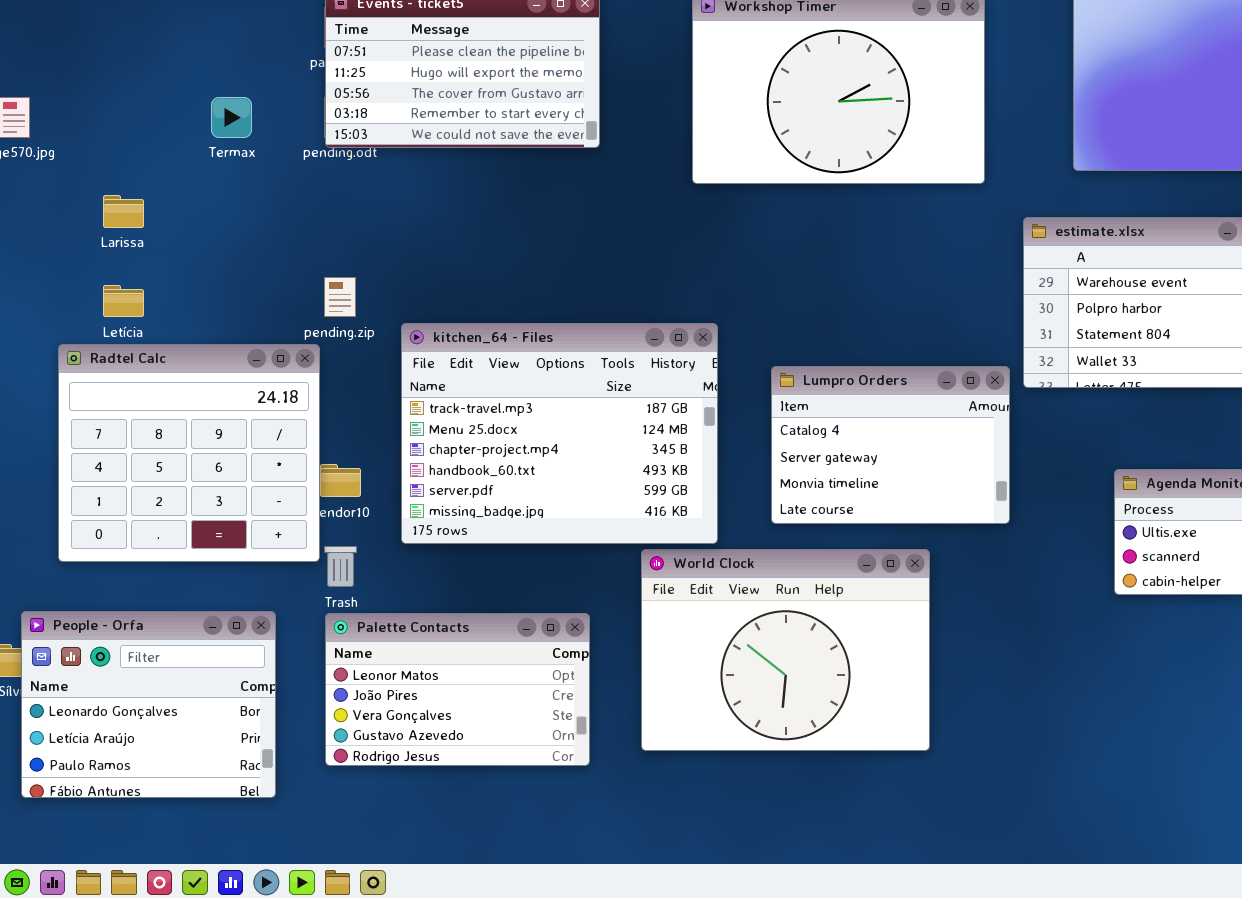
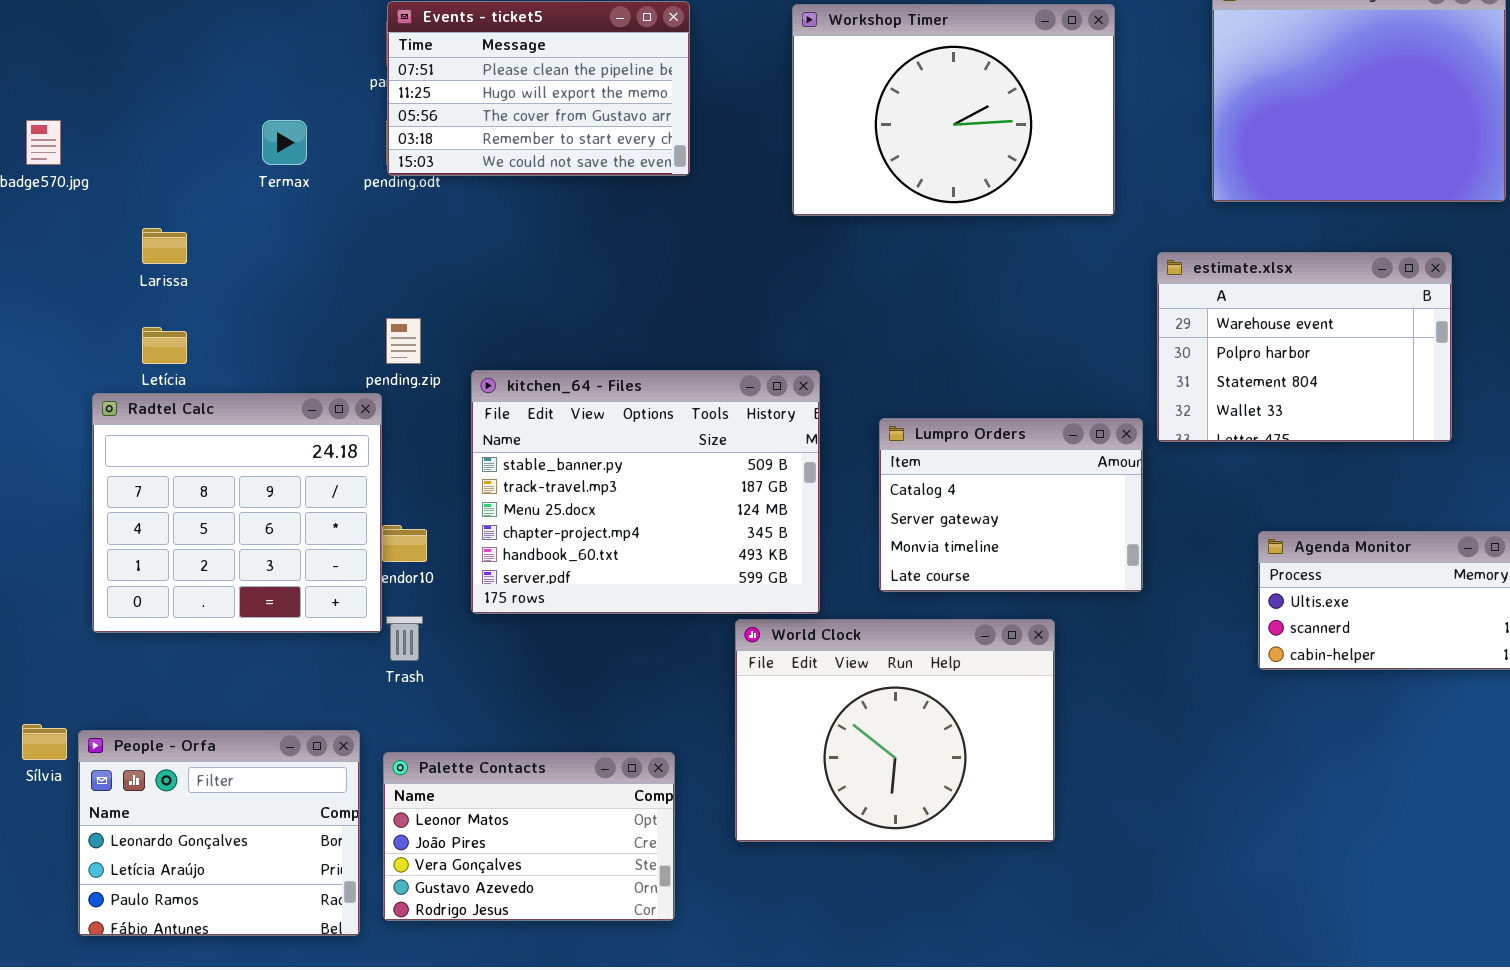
kitchen_64 - Files: [401,323,718,544] -> [471,370,820,614], scrolled up 1 row
People - Orfa: [21,611,276,798] -> [78,730,360,936], moved
Palette Contacts: [325,613,590,766] -> [383,752,675,921], moved

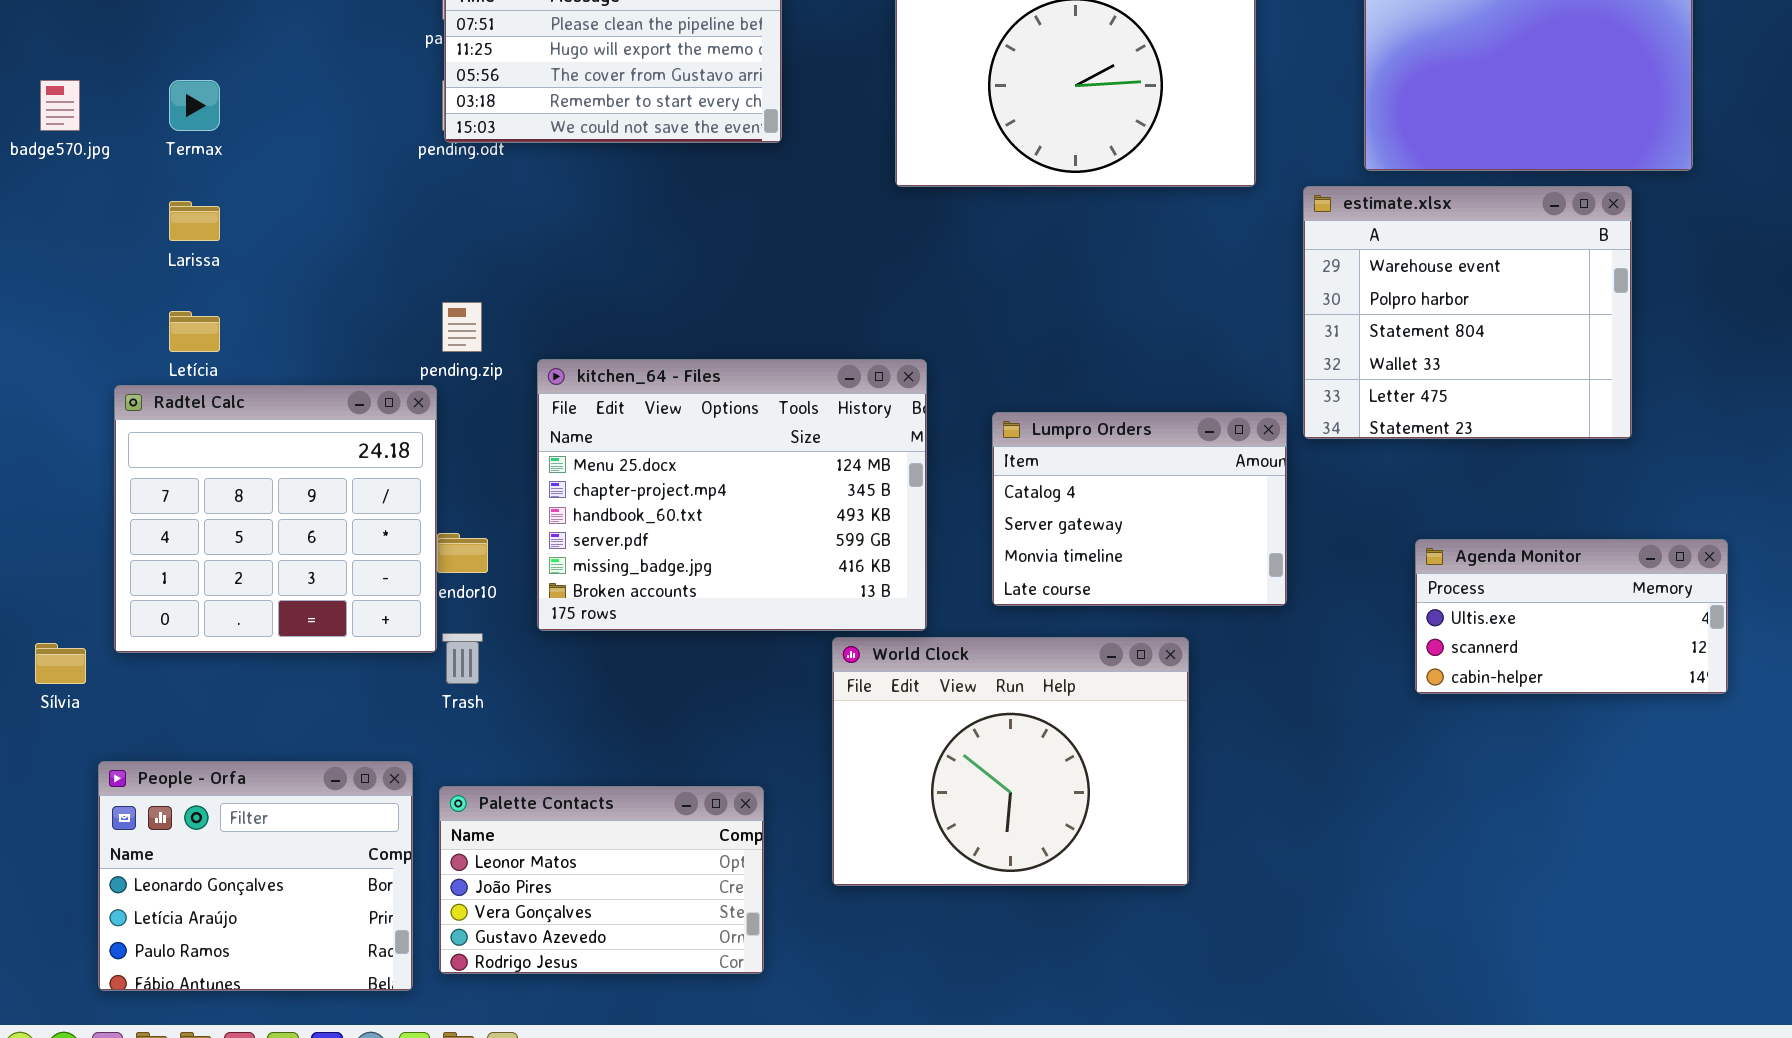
Termax: [262,120,307,165] -> [169,80,220,131], moved
estimate.xlsx: [1157,252,1452,442] -> [1303,186,1632,439], resized
kitchen_64 - Files: [471,370,820,614] -> [537,359,927,631], scrolled down 2 rows
Sílvia: [22,724,67,760] -> [35,643,86,684], moved

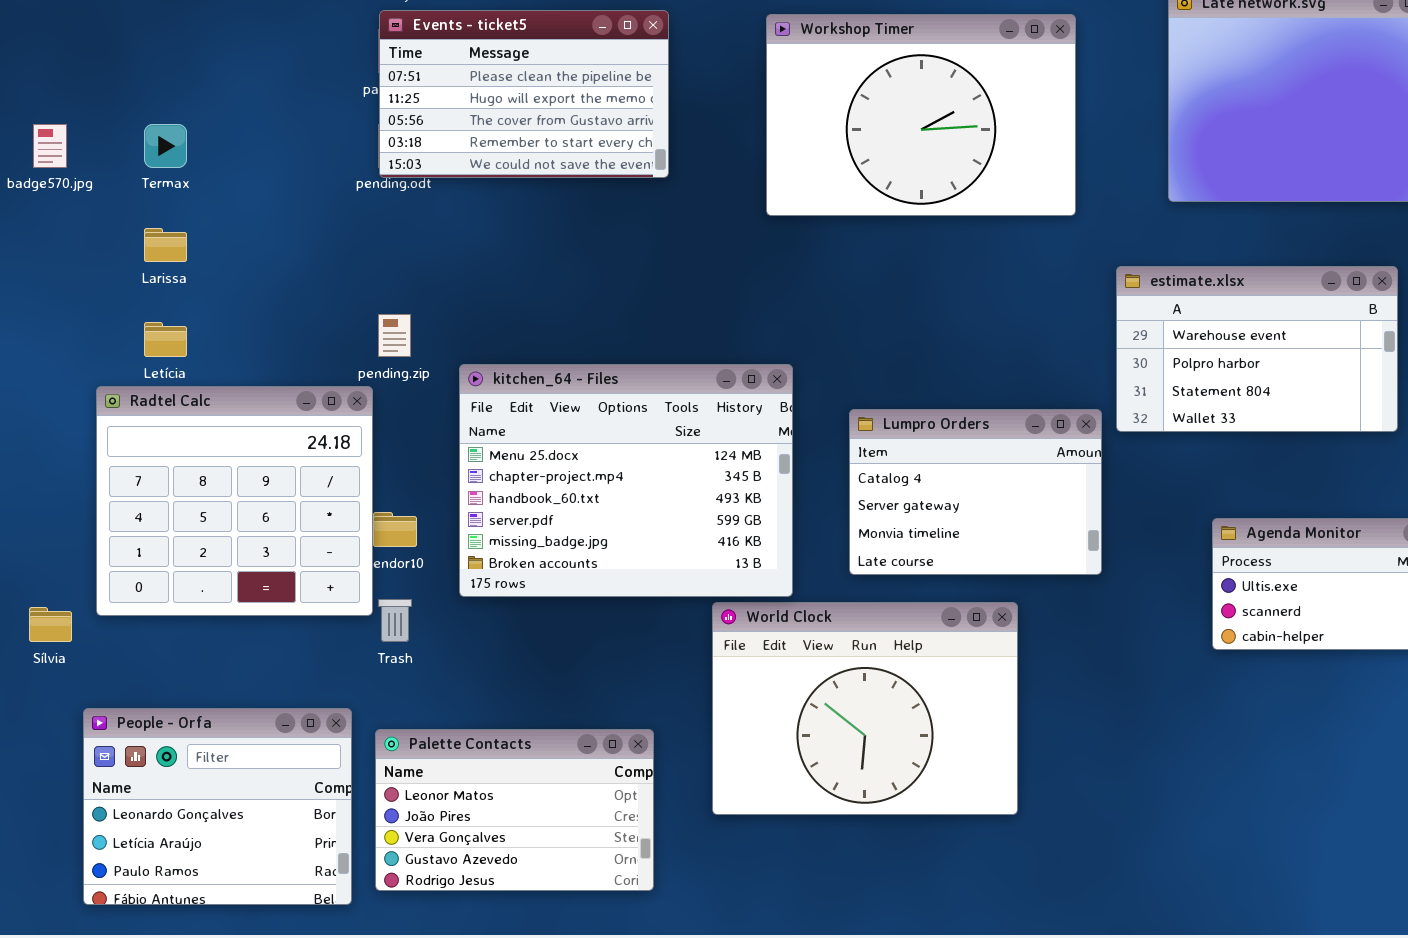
estimate.xlsx: [1303,186,1632,439] -> [1116,266,1398,432], resized

